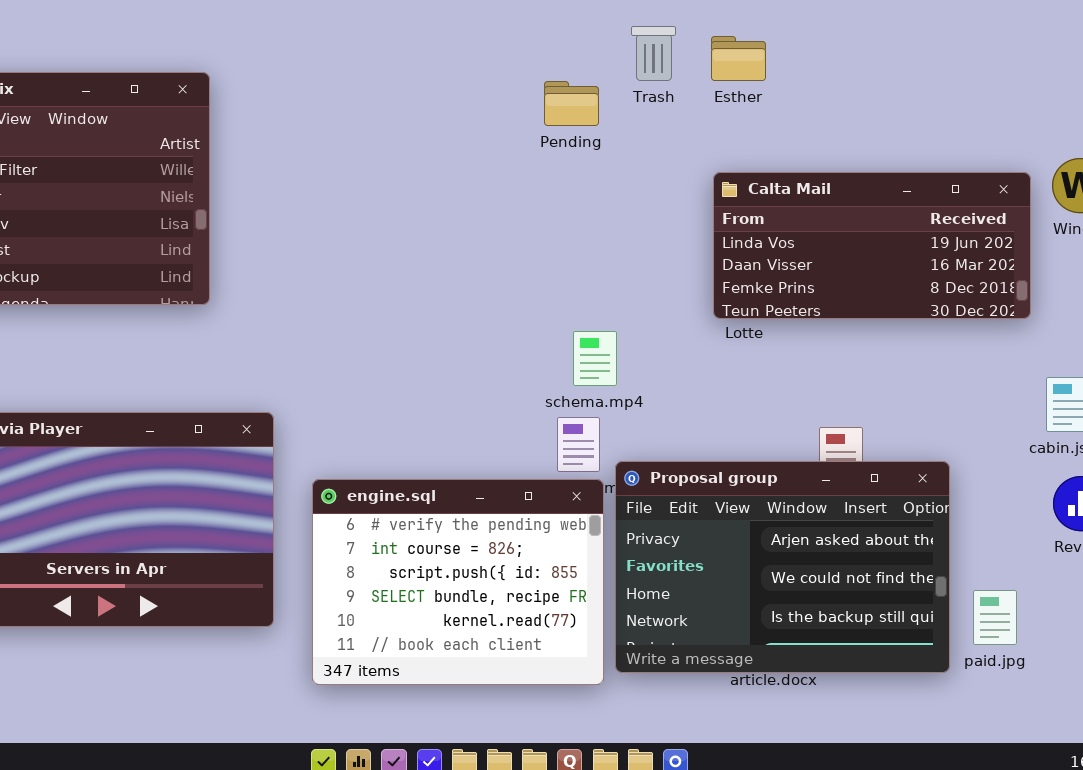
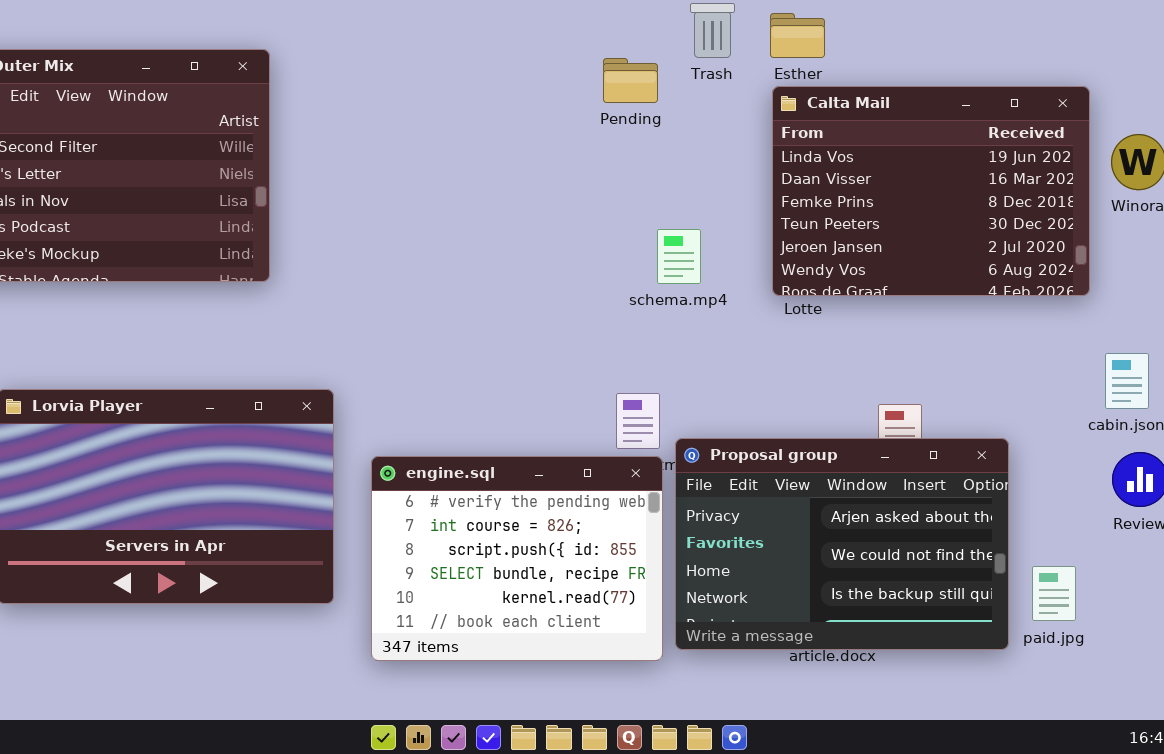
Calta Mail: [713,172,1031,319] -> [772,86,1090,296], resized
schema.mp4: [573,331,617,386] -> [657,229,701,284], moved

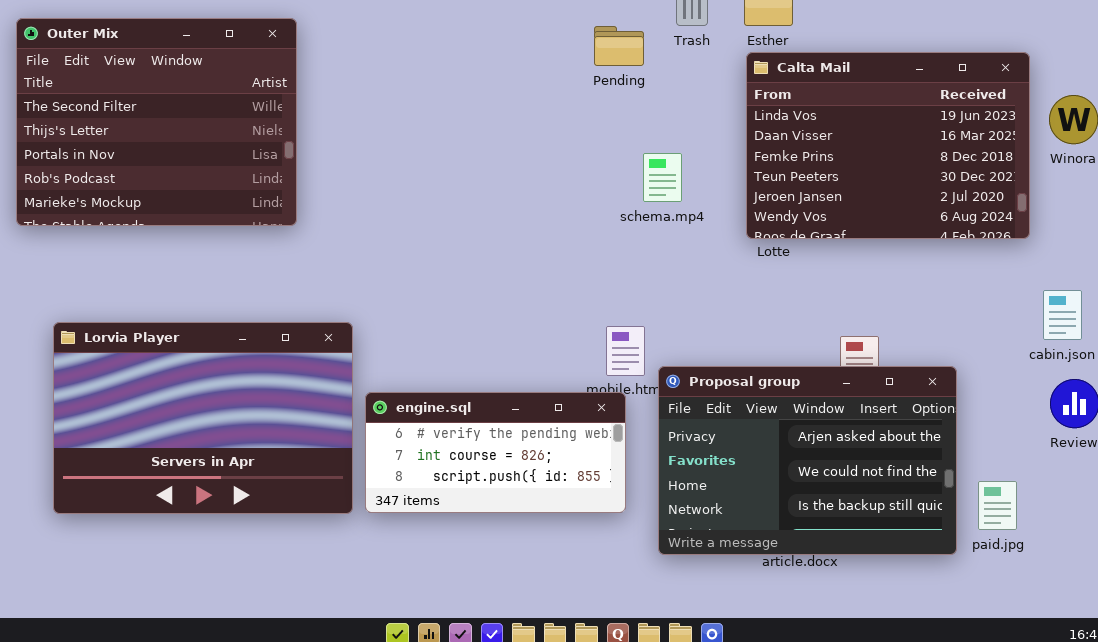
schema.mp4: [657,229,701,284] -> [643,153,682,202], moved
engine.sql: [371,456,663,661] -> [365,392,626,513], moved, resized

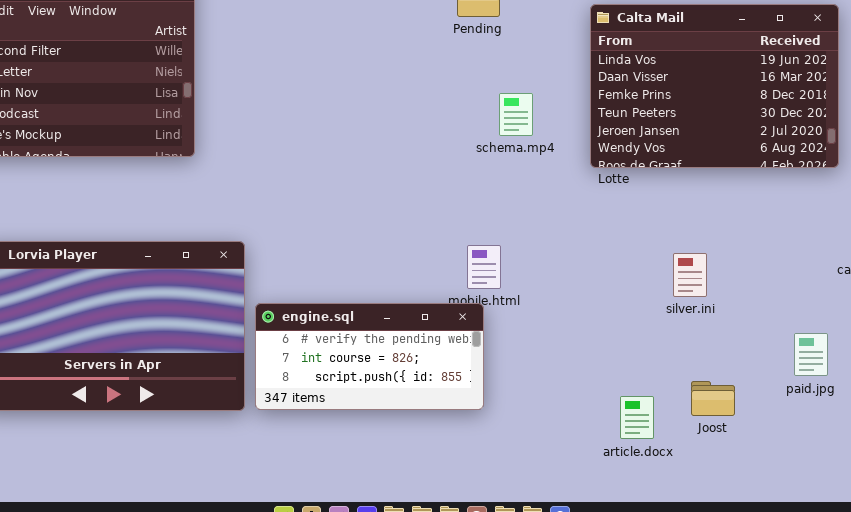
Proposal group: [658,366,957,555] -> none, closed
paid.jpg: [978,481,1017,530] -> [794,333,828,376], moved

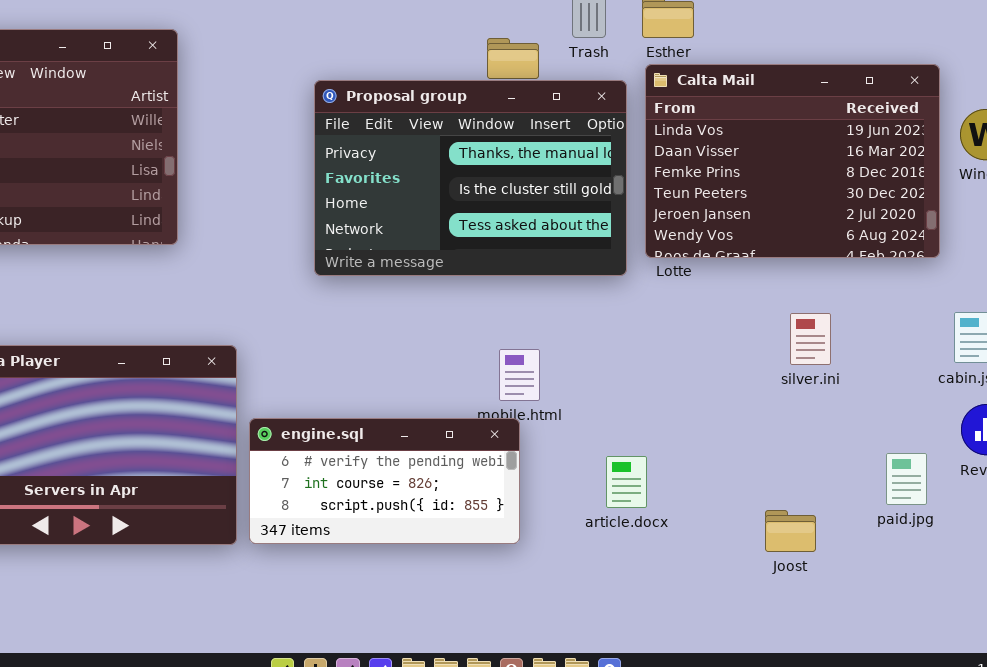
Proposal group: none -> [314,80,627,276], opened
silver.ini: [673,253,707,297] -> [790,313,831,365], moved
article.docx: [620,396,654,439] -> [606,456,647,508], moved

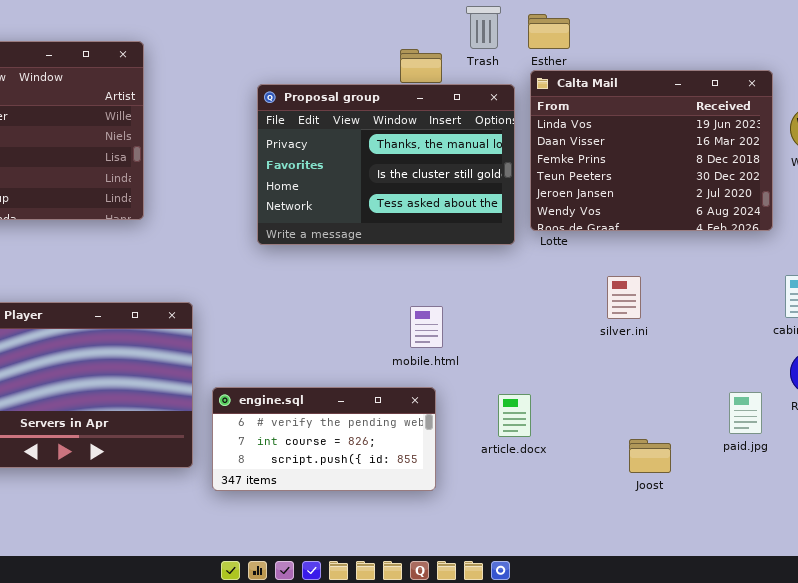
silver.ini: [790,313,831,365] -> [607,276,641,319], moved
engine.sql: [249,418,520,544] -> [212,387,436,491], moved

